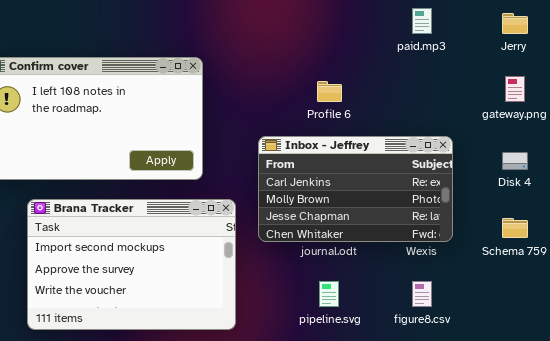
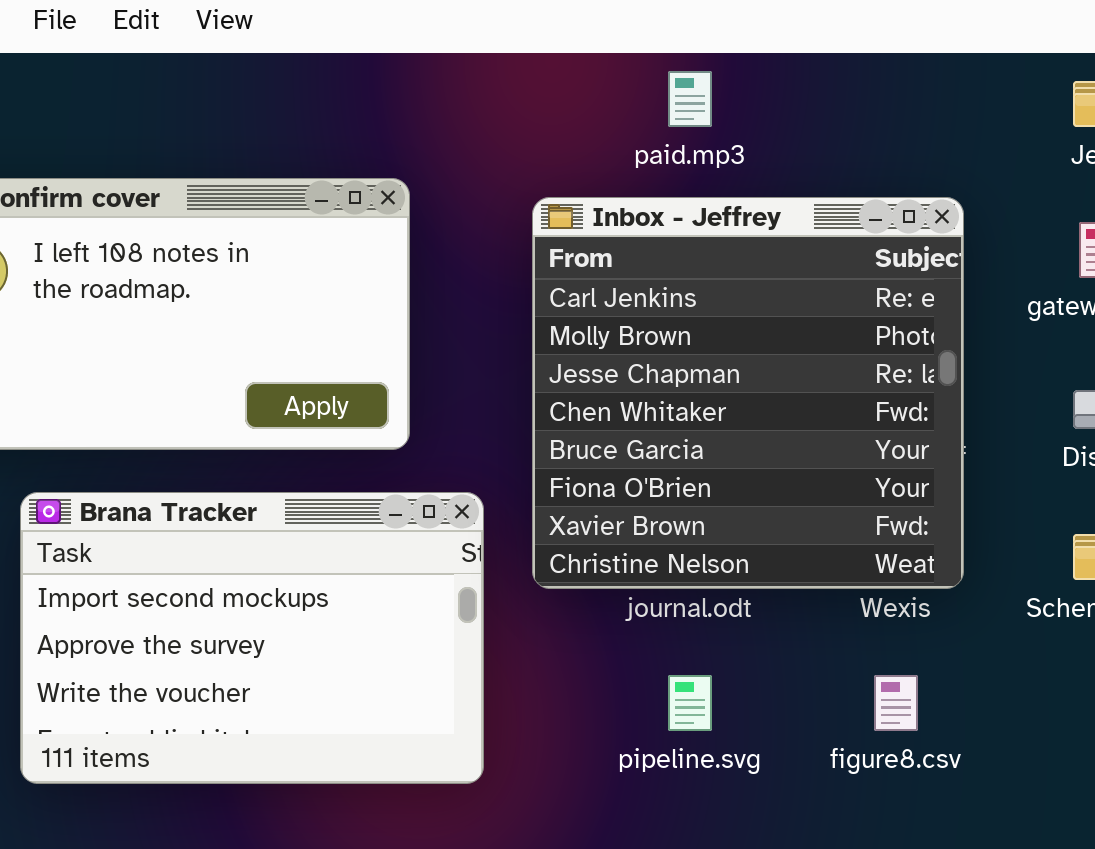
paid.mp3: [412,8,432,34] -> [668,71,712,127], moved
Inbox - Jeffrey: [258,136,453,242] -> [532,197,964,589], resized

